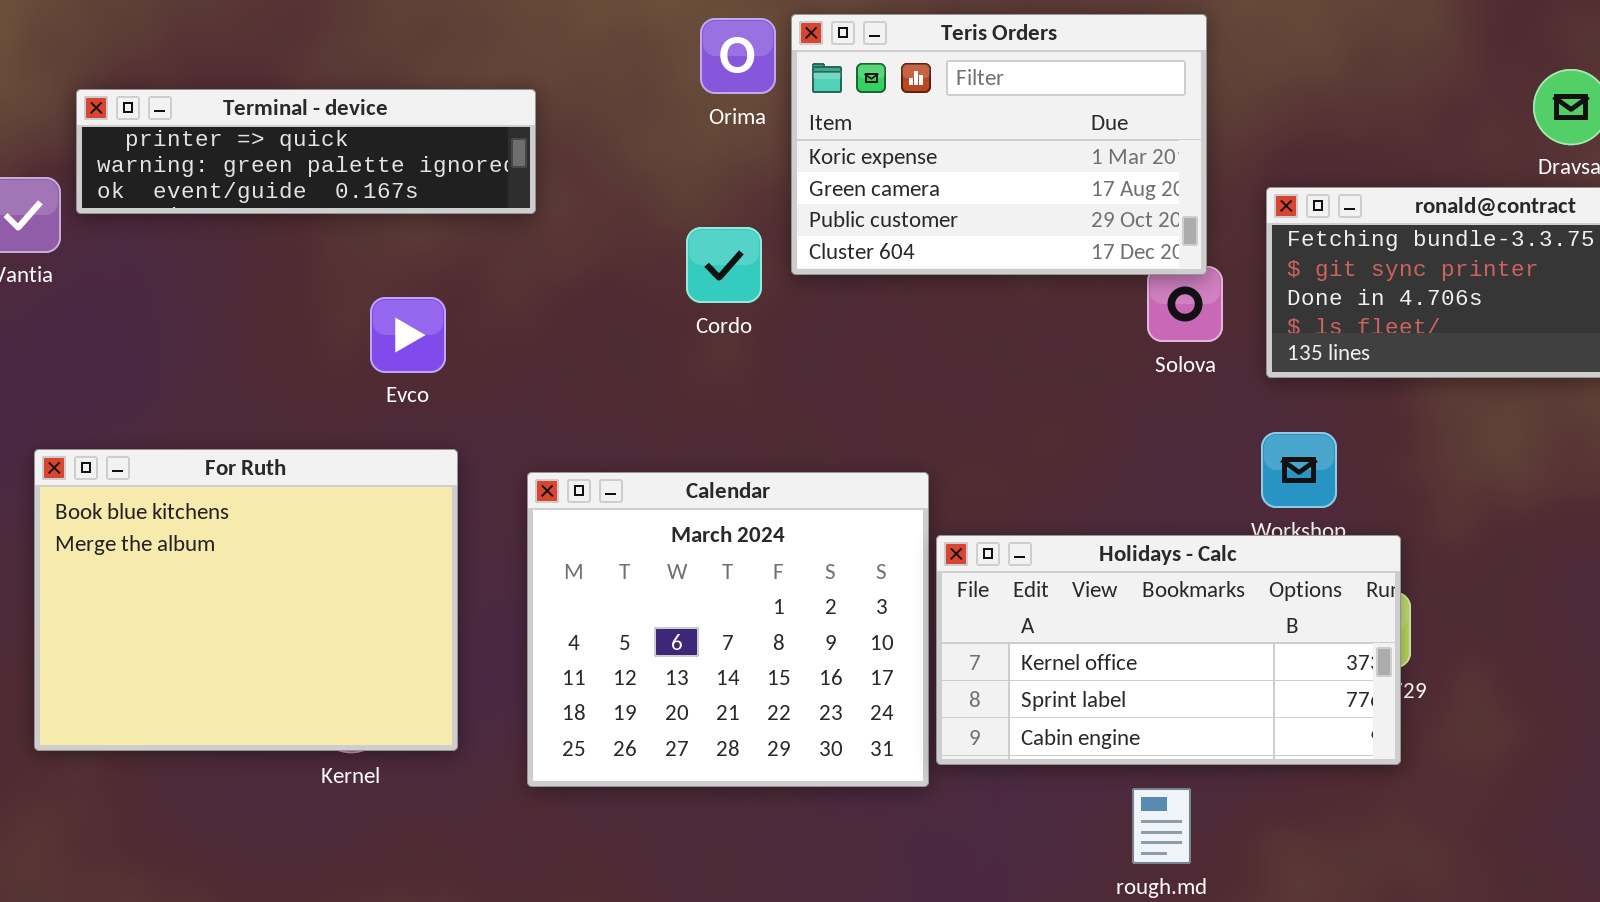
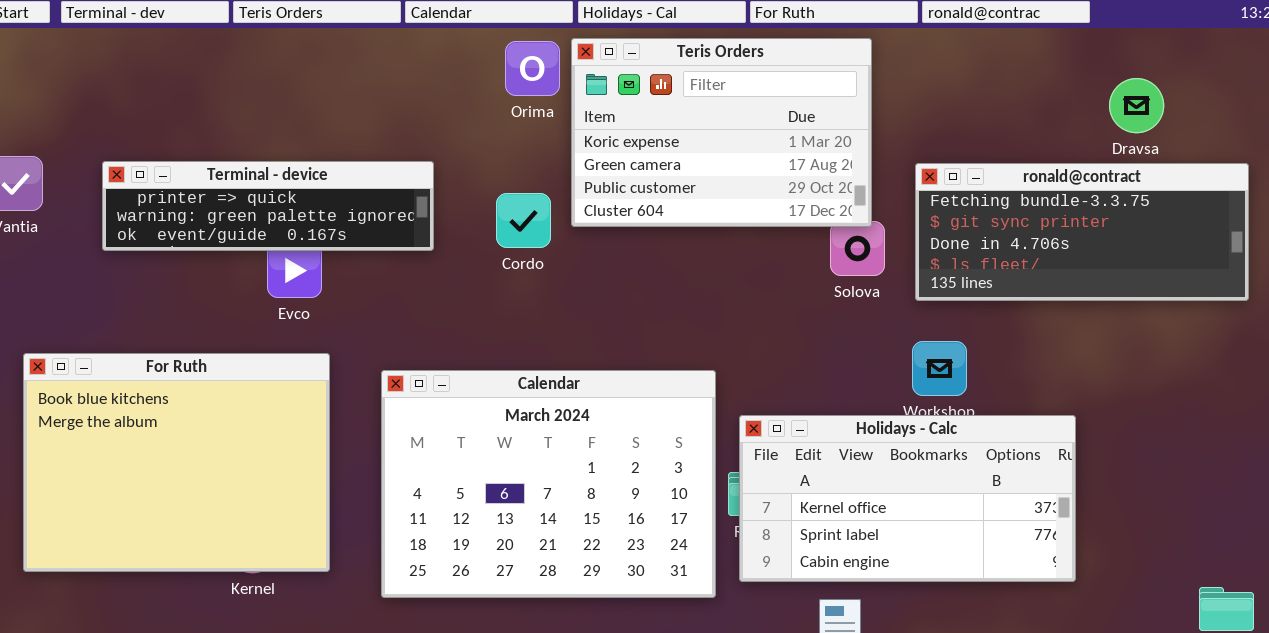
Terminal - device: [76,89,536,214] -> [102,161,434,251], moved
Calendar: [527,472,929,787] -> [381,370,716,598], resized
Holidays - Calc: [936,535,1401,765] -> [739,415,1076,582], moved

